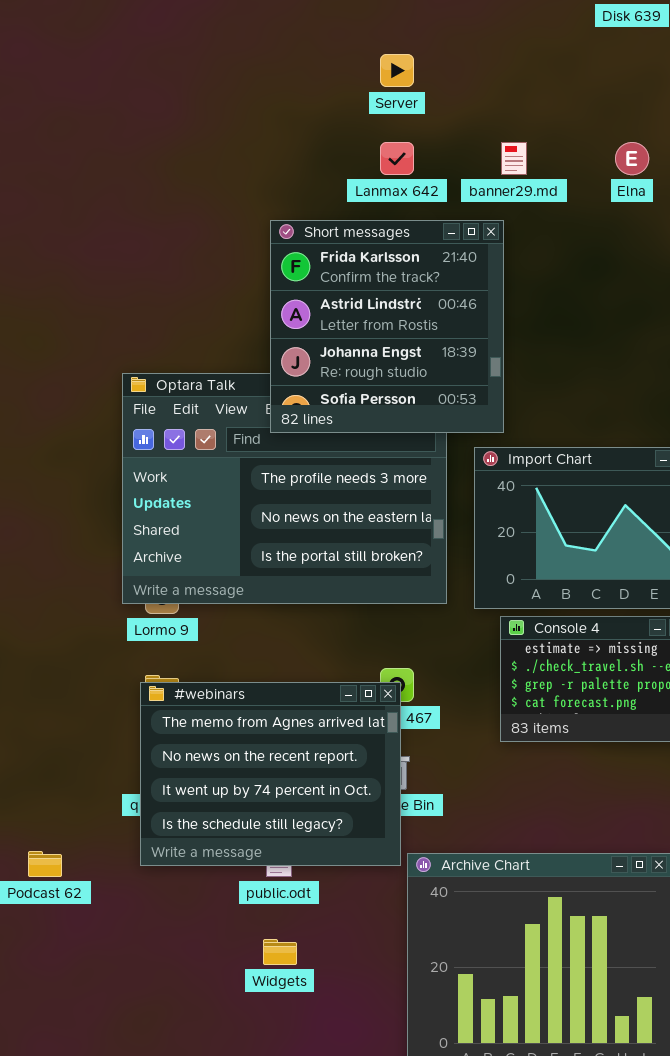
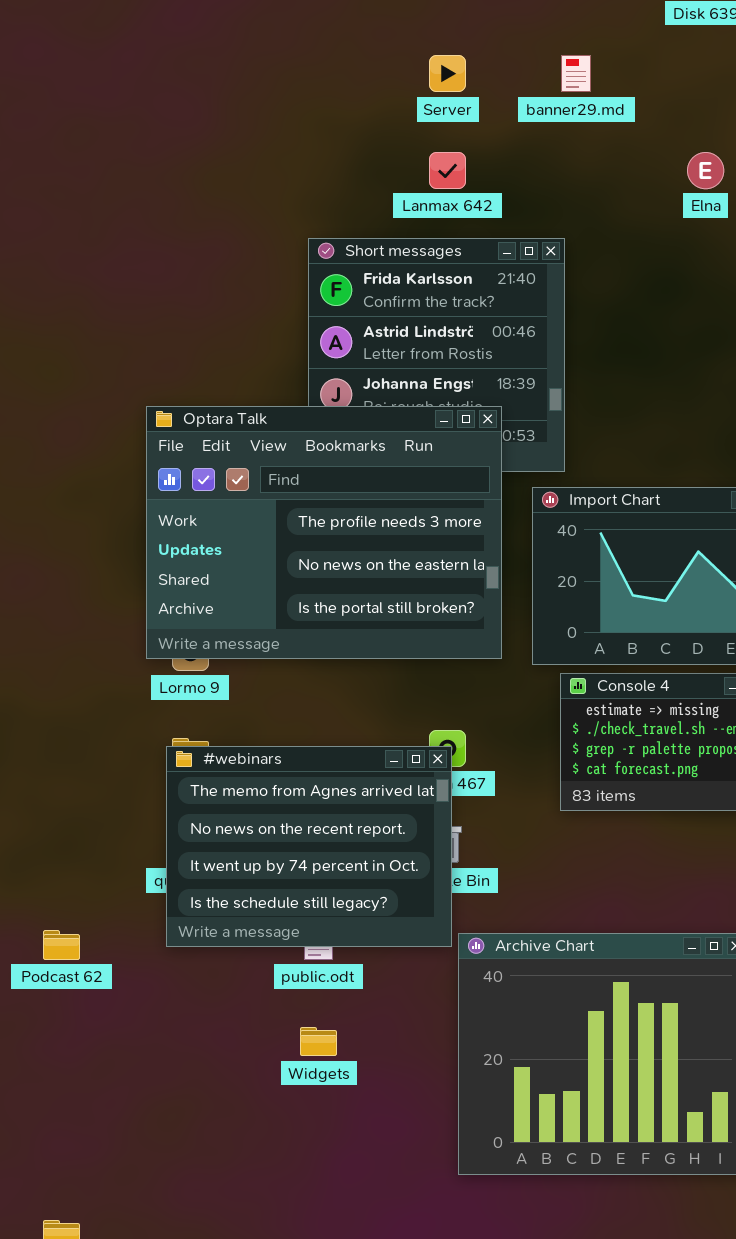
banner29.md: [501,142,527,175] -> [561,55,591,92], moved
Optara Talk: [122,373,447,604] -> [146,406,502,659], raised

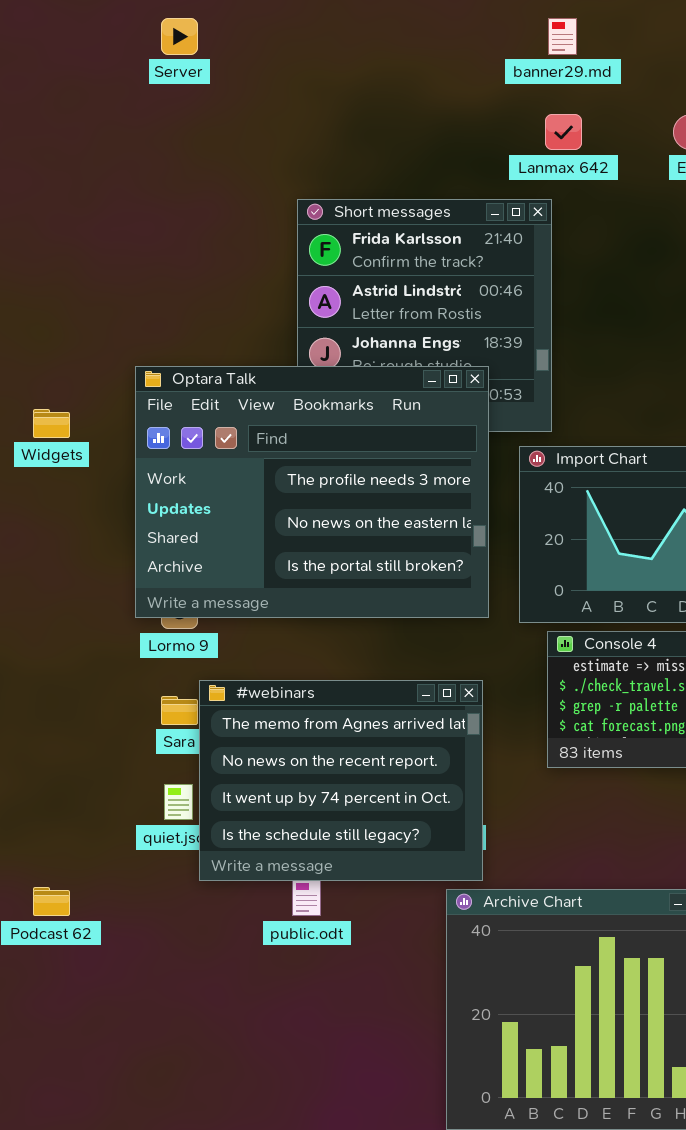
Server: [429,55,466,92] -> [161,18,198,55], moved
Lanmax 642: [429,152,466,189] -> [545,114,582,150], moved
#webinars: [166,746,452,947] -> [199,680,483,881], moved
Widgets: [300,1027,337,1056] -> [33,409,70,438], moved

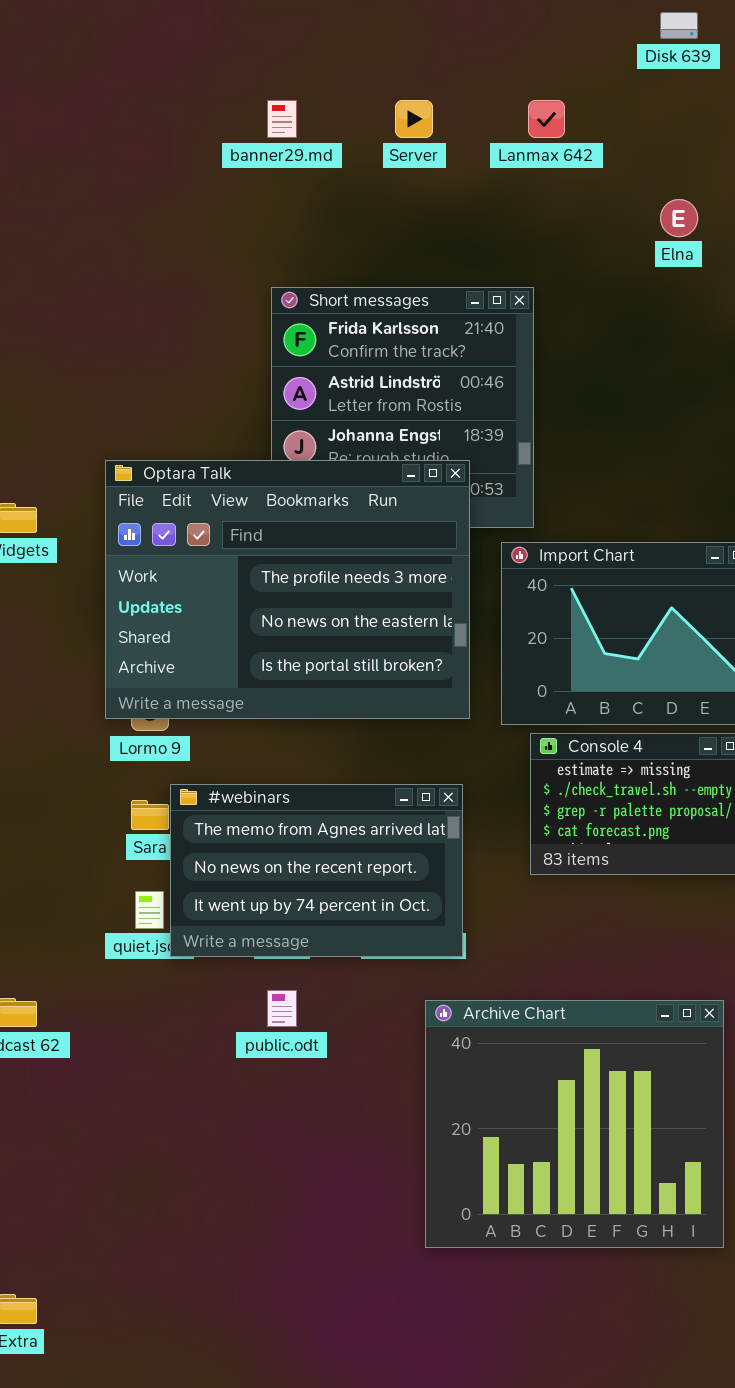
Server: [161,18,198,55] -> [395,100,433,138], moved
banner29.md: [548,18,577,55] -> [267,100,297,138], moved
Lanmax 642: [545,114,582,150] -> [528,100,565,138], moved
#webinars: [199,680,483,881] -> [170,784,463,957], resized

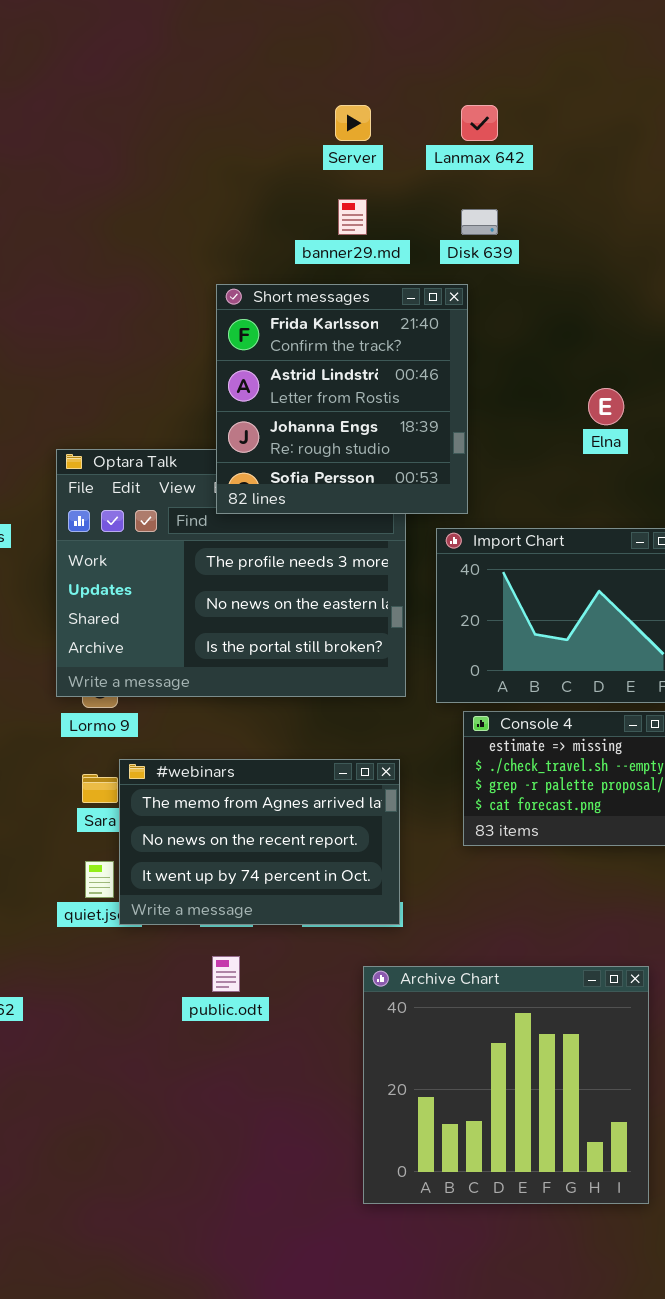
Disk 639: [660,12,698,39] -> [461,209,498,235], moved
banner29.md: [267,100,297,138] -> [338,199,367,235], moved
Elna: [660,199,698,237] -> [588,388,624,425], moved
Short messages: [271,287,534,528] -> [216,284,468,514], raised

